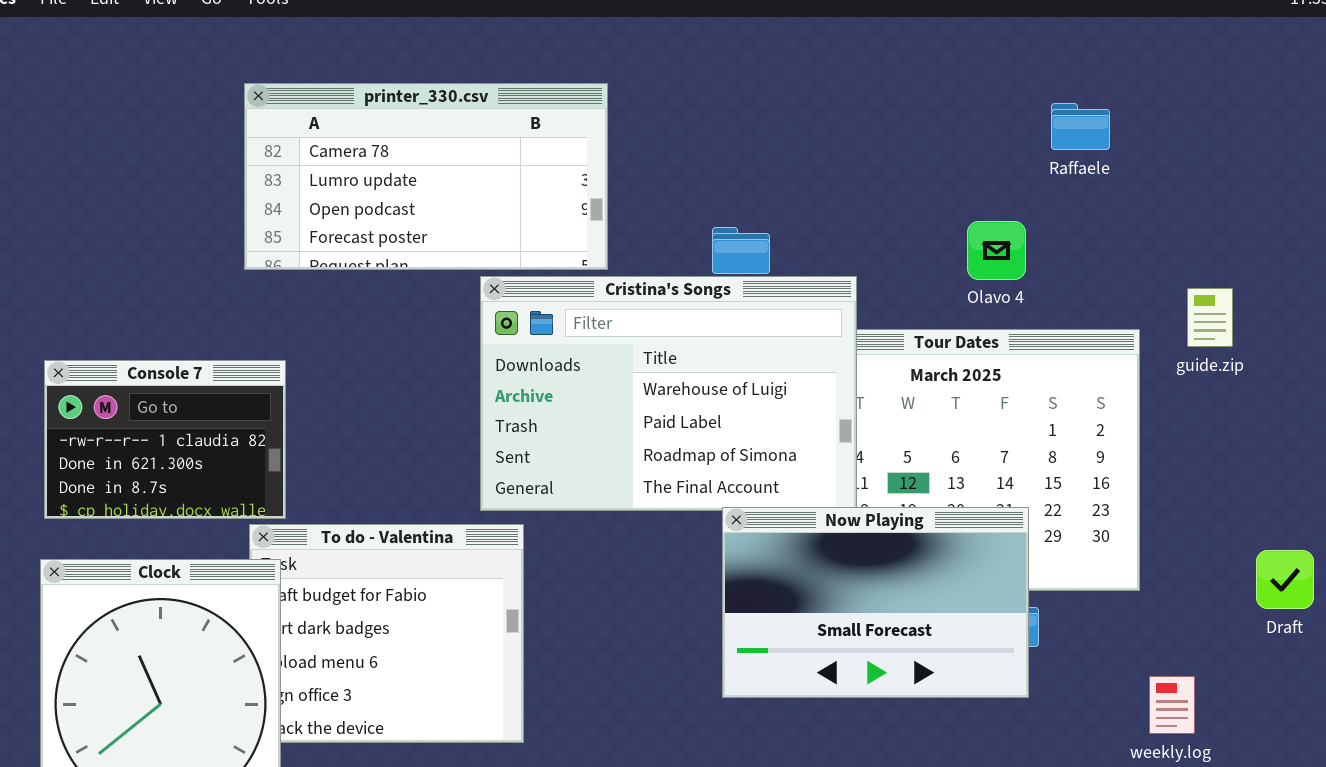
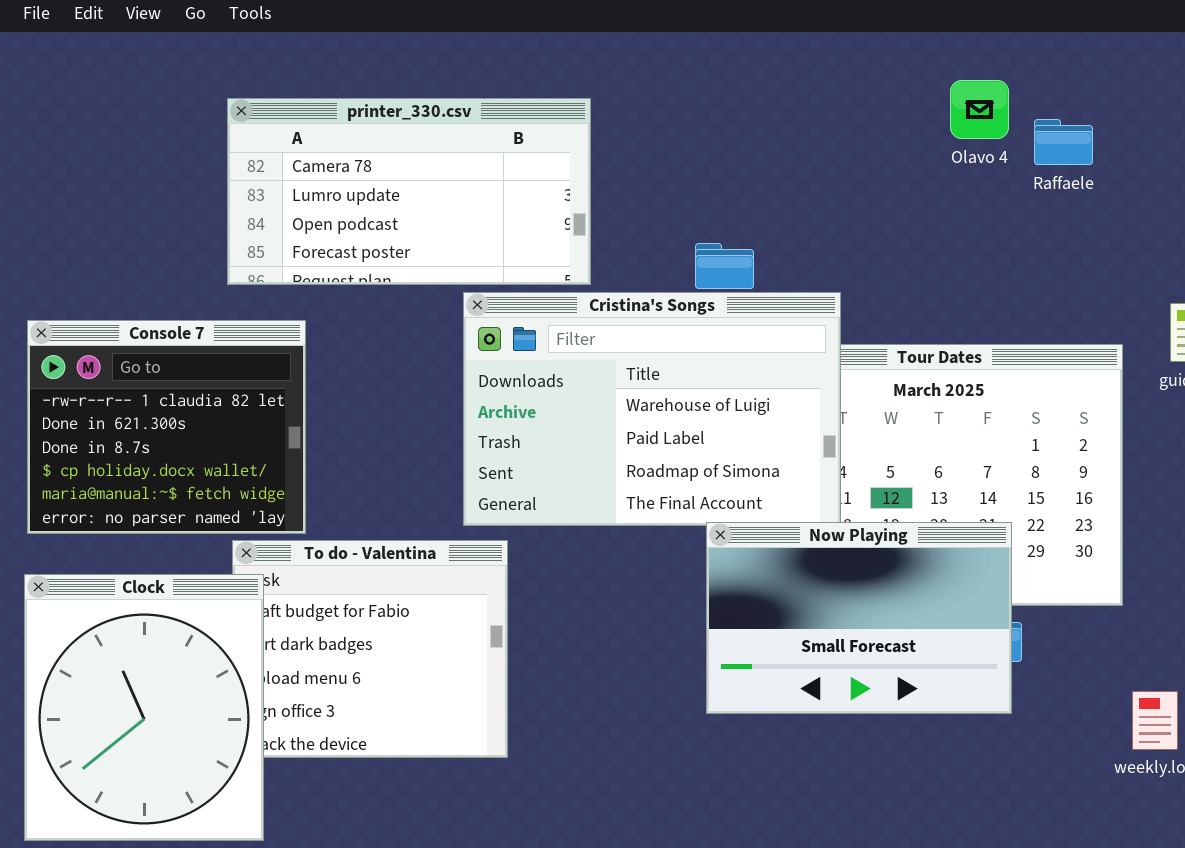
Olavo 4: [967,221,1026,280] -> [950,80,1009,139], moved
Console 7: [44,360,286,519] -> [27,320,306,534], resized

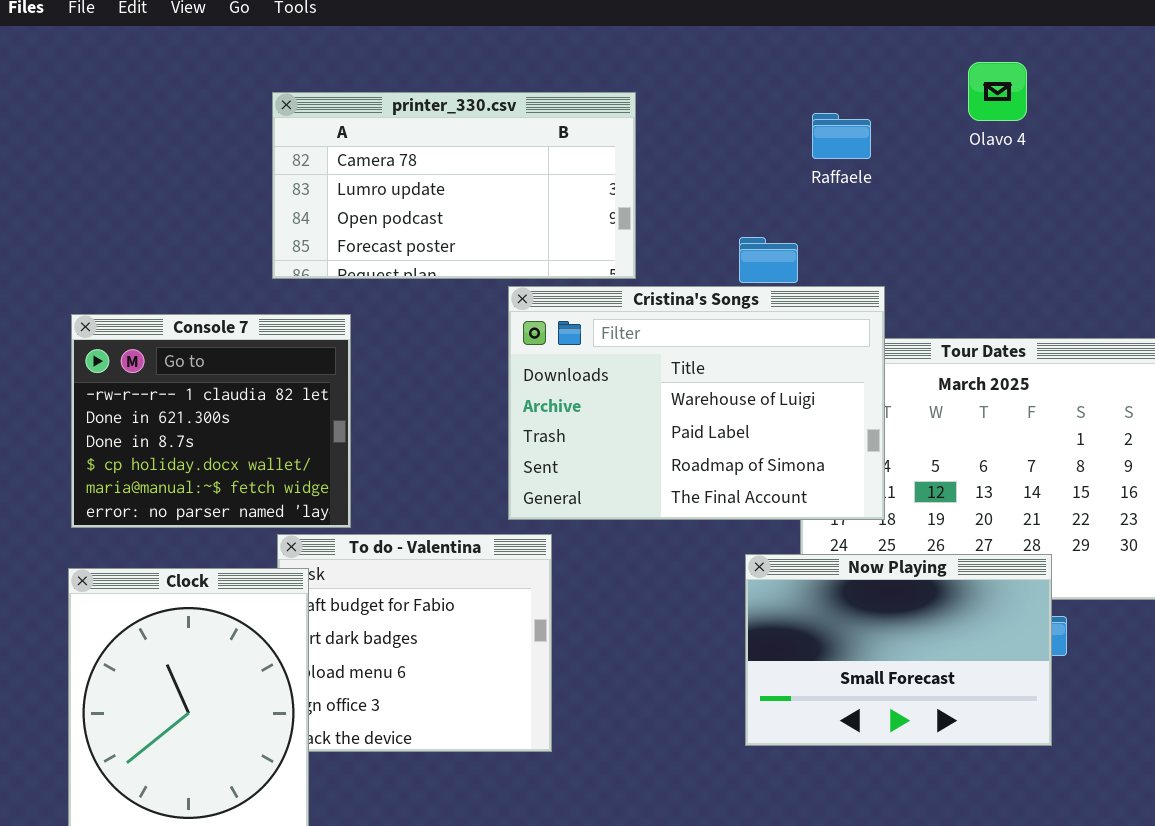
Olavo 4: [950,80,1009,139] -> [968,62,1027,121], moved
Raffaele: [1034,119,1093,165] -> [812,113,871,159], moved
Now Playing: [706,522,1012,714] -> [745,554,1052,746], moved

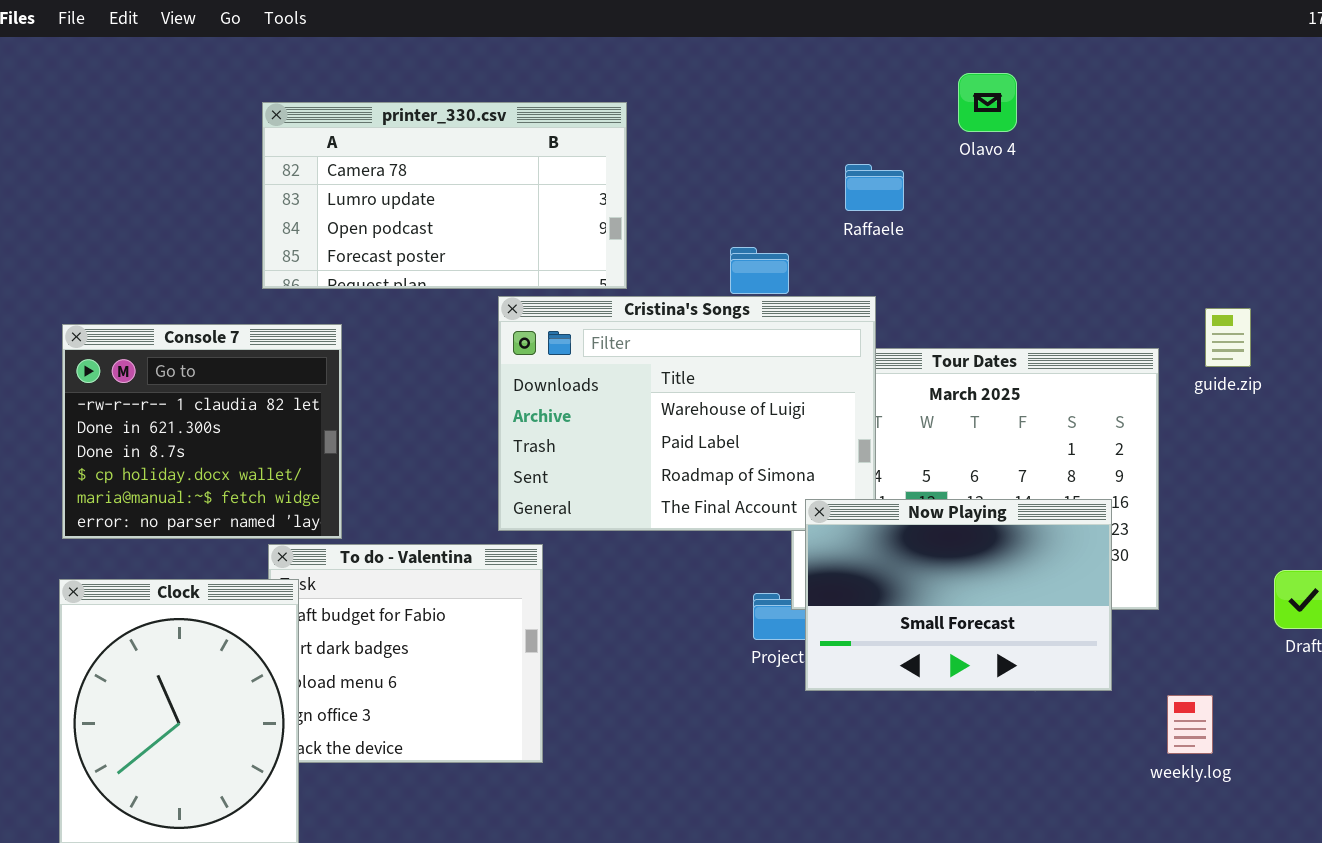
Raffaele: [812,113,871,159] -> [845,164,904,211], moved
Now Playing: [745,554,1052,746] -> [805,499,1112,691], moved

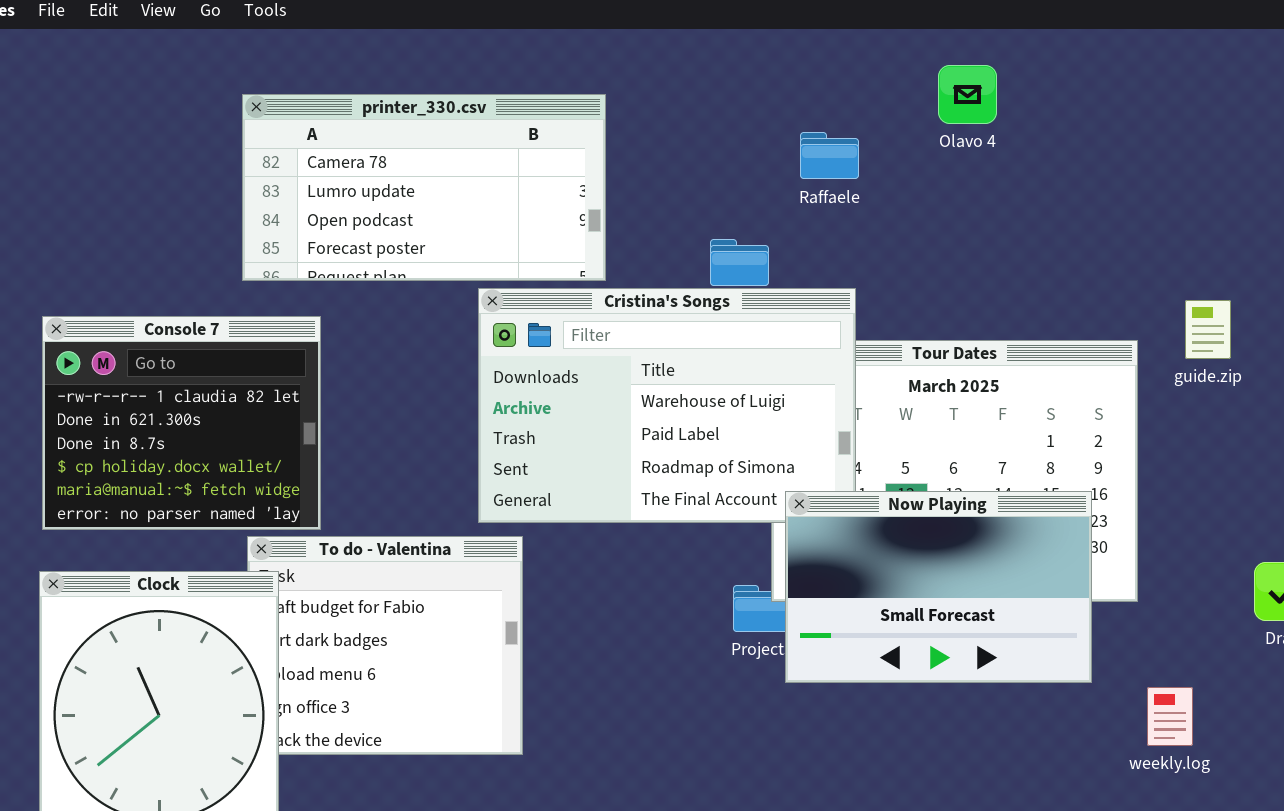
Raffaele: [845,164,904,211] -> [800,132,859,179], moved

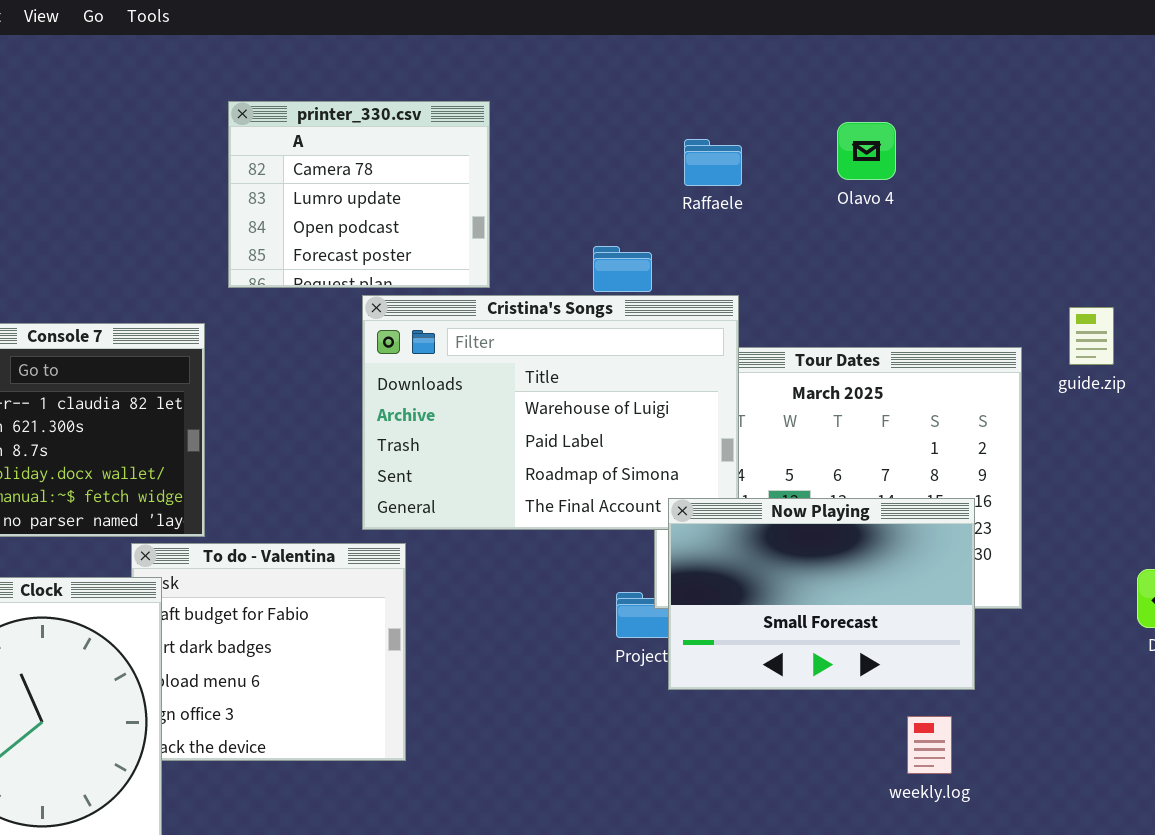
Olavo 4: [938,65,997,124] -> [837,122,896,180], moved
printer_330.csv: [242,94,606,281] -> [228,101,490,288], resized
weekly.log: [1147,687,1193,746] -> [907,716,952,774], moved

